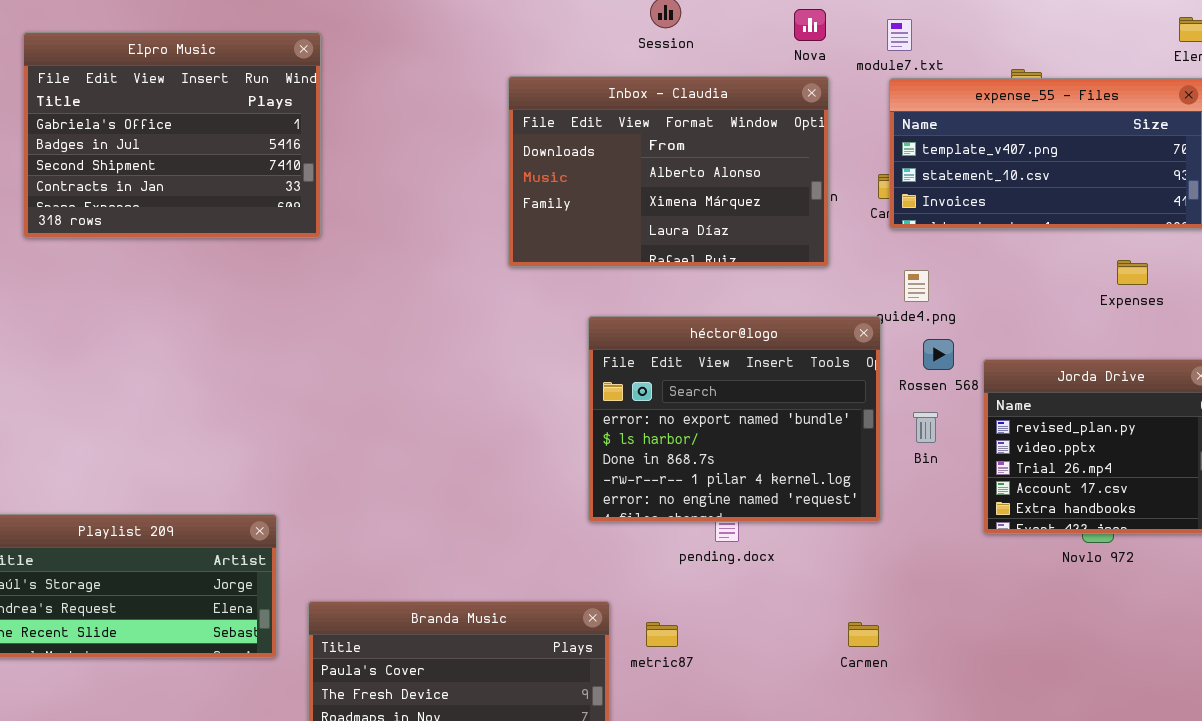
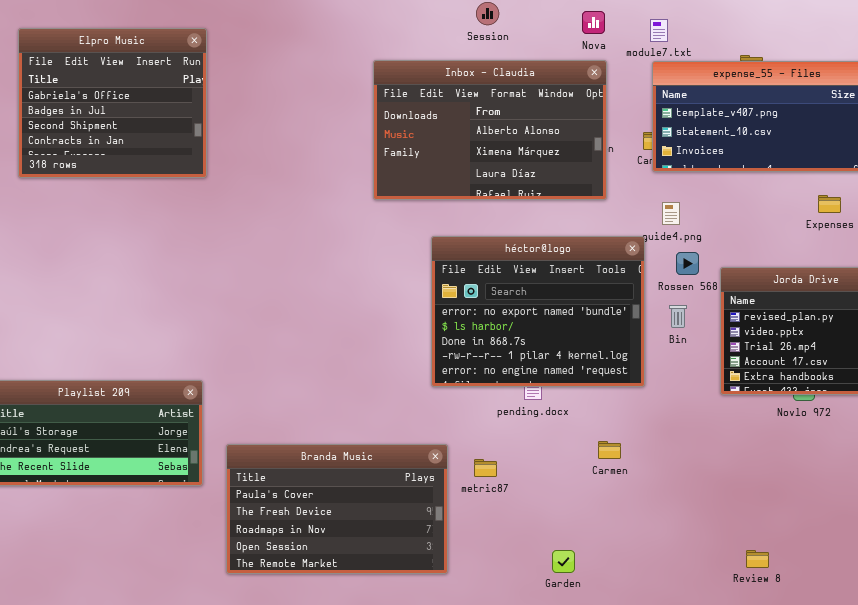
Elpro Music: [23,32,321,238] -> [18,28,207,178], resized
Carmen: [848,622,879,647] -> [598,441,621,459], moved

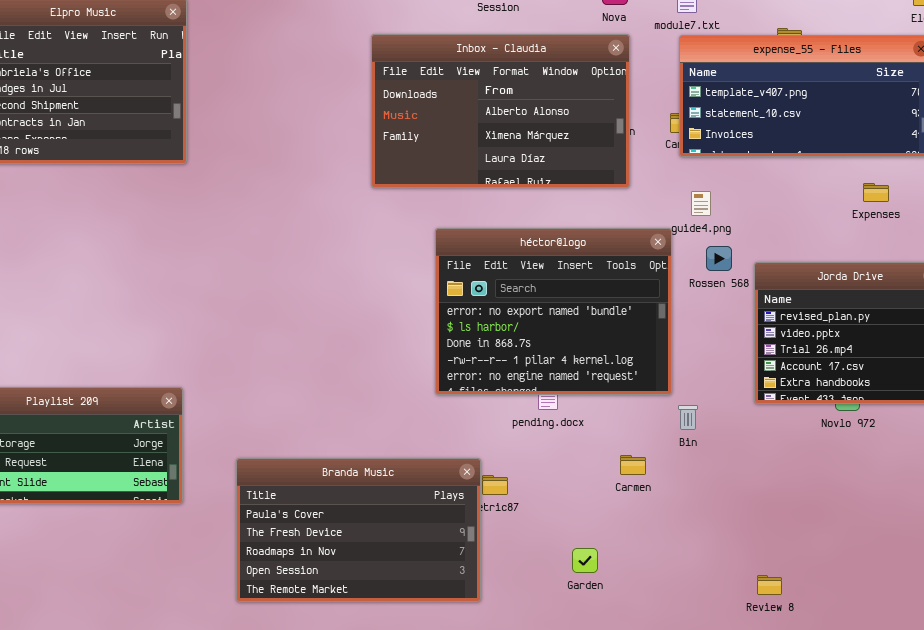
Bin: [669,305,687,328] -> [678,405,698,430], moved
Branda Music: [226,444,448,574] -> [236,458,481,602], moved
Garden: [552,550,575,573] -> [572,548,598,573], moved
Review 8: [746,550,769,568] -> [757,575,782,595], moved

